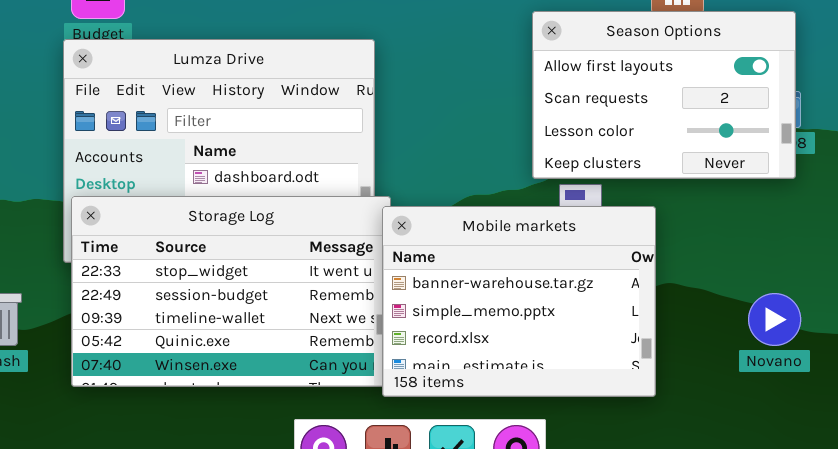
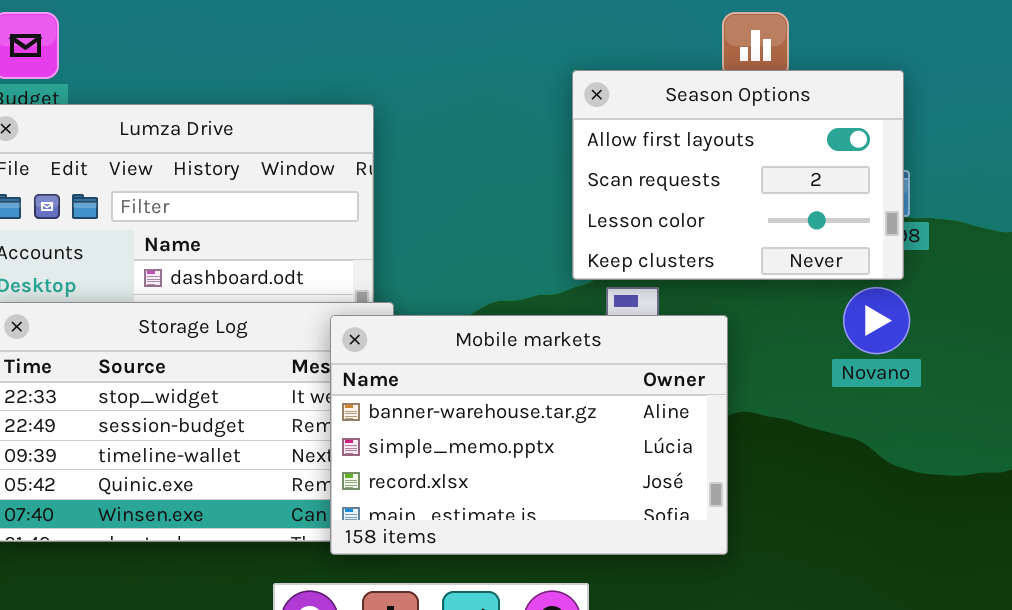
Mobile markets: [382,206,656,397] -> [330,315,728,555], resized
Novano: [748,293,801,346] -> [843,287,910,354], moved

